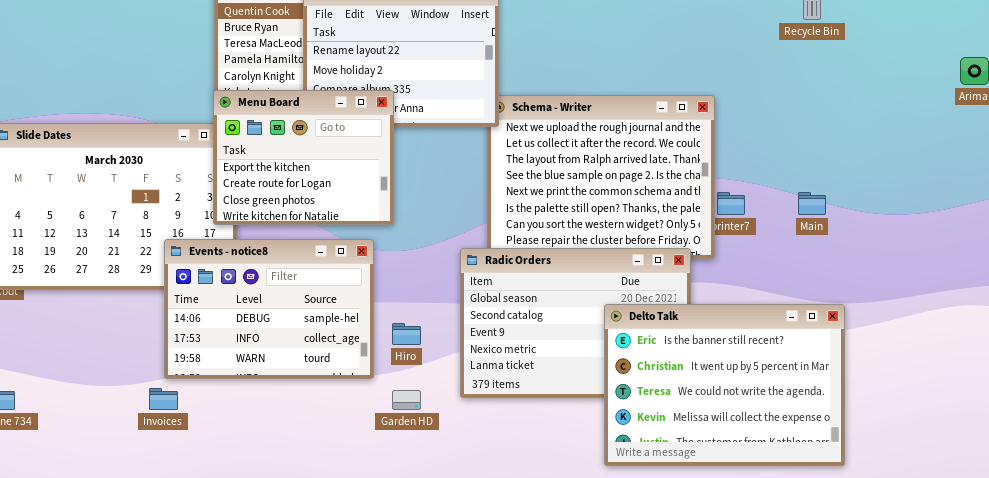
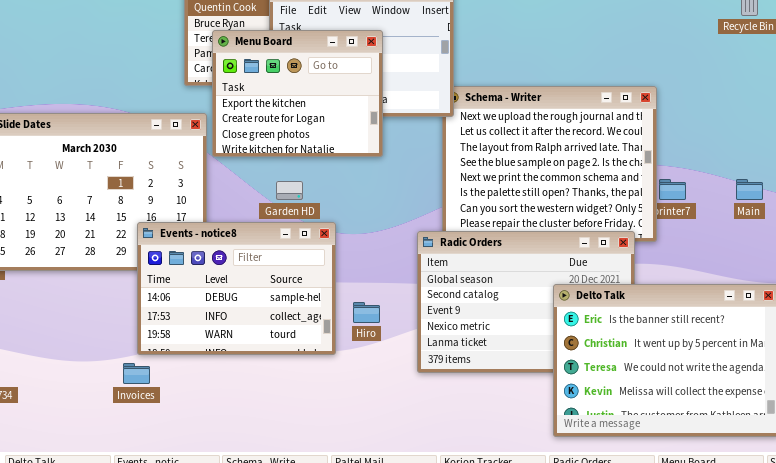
Menu Board: [213,90,394,225] -> [212,30,383,157], moved
Garden HD: [392,390,421,410] -> [276,181,303,200], moved

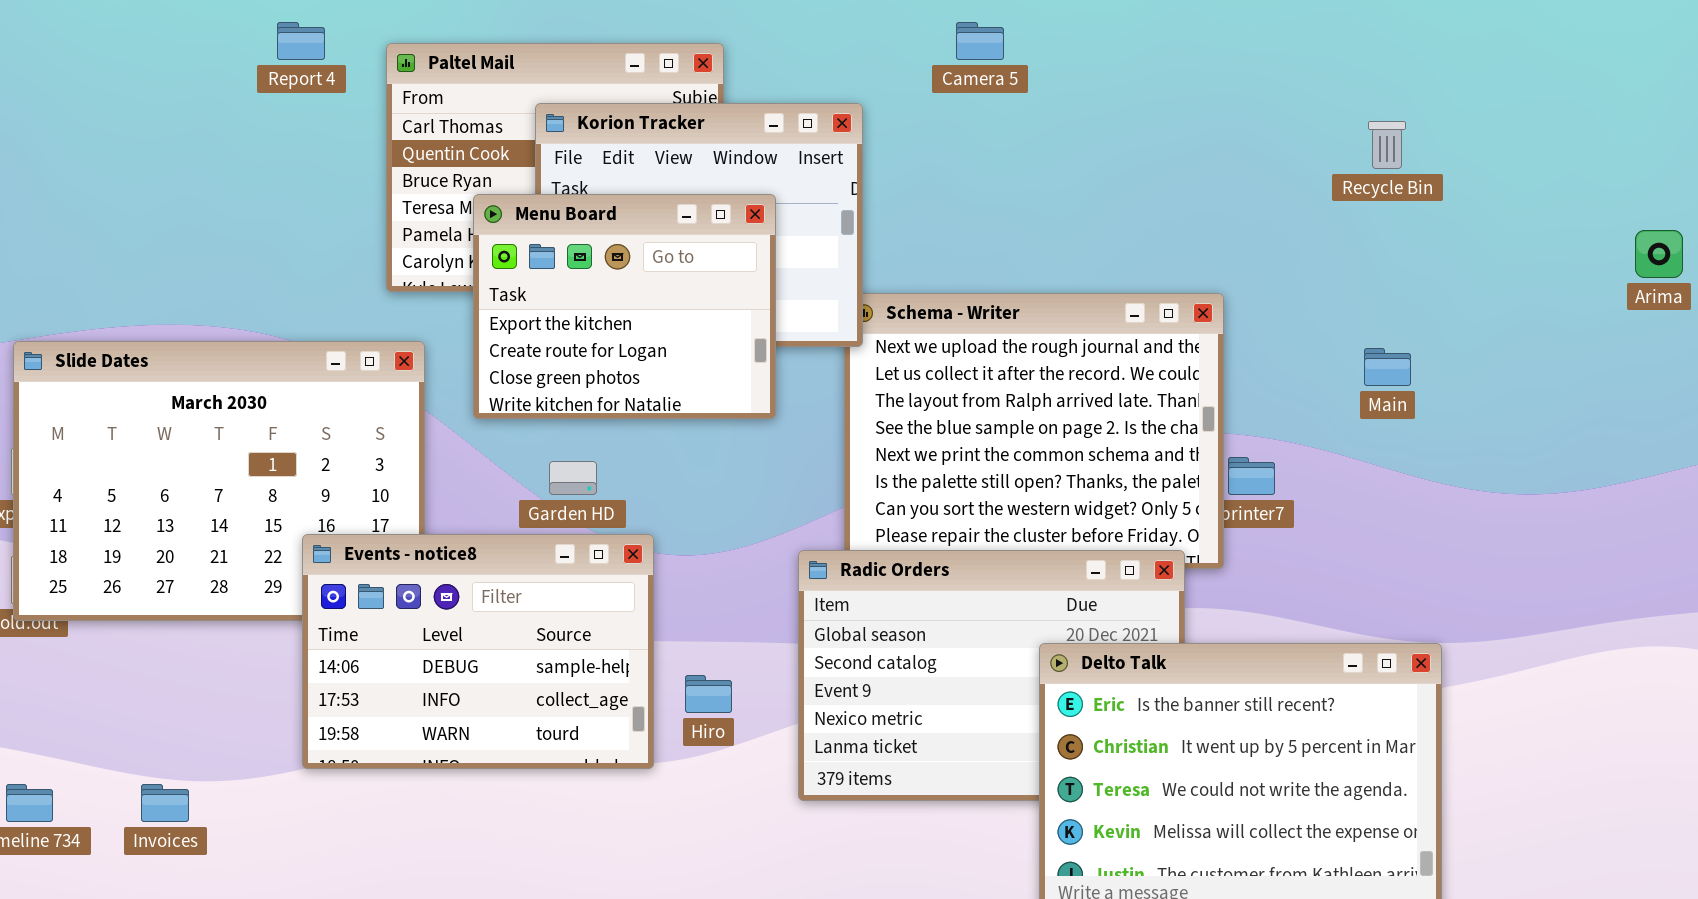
Menu Board: [212,30,383,157] -> [473,194,776,419], moved
Main: [736,179,763,200] -> [1364,348,1411,386], moved
Invoices: [123,363,150,384] -> [141,784,189,822], moved

